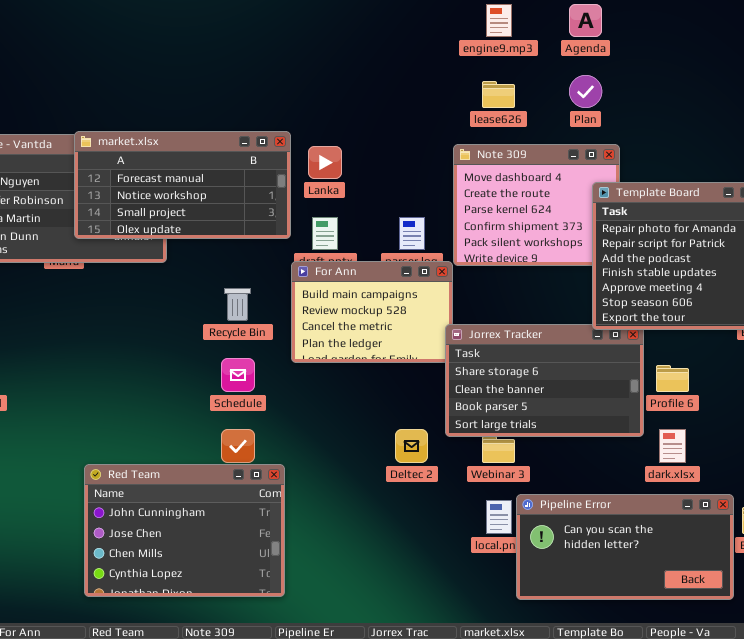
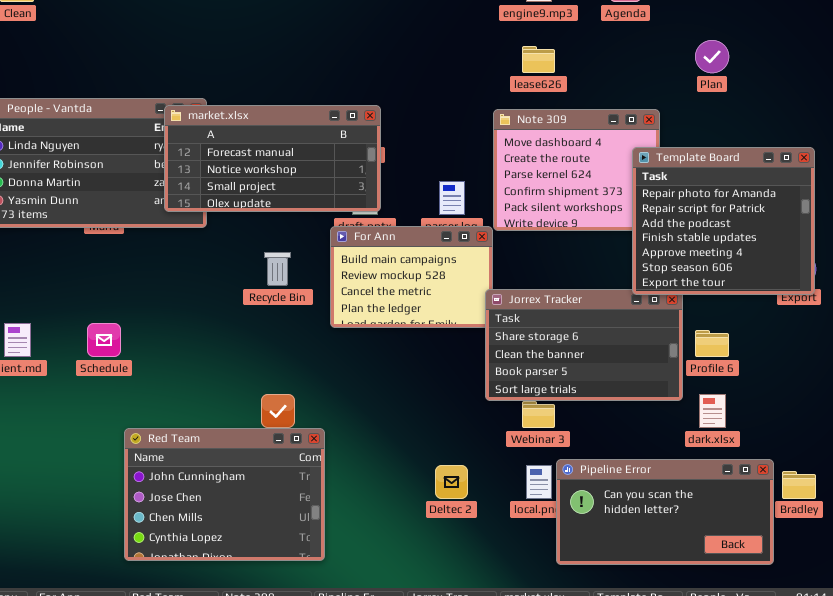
Plan: [569,75,602,108] -> [695,40,729,73], moved
market.xlsx: [74,131,291,239] -> [164,105,381,212], moved
Schedule: [221,358,255,392] -> [87,323,121,357], moved
Deltec 2: [395,429,428,463] -> [435,465,468,499], moved

